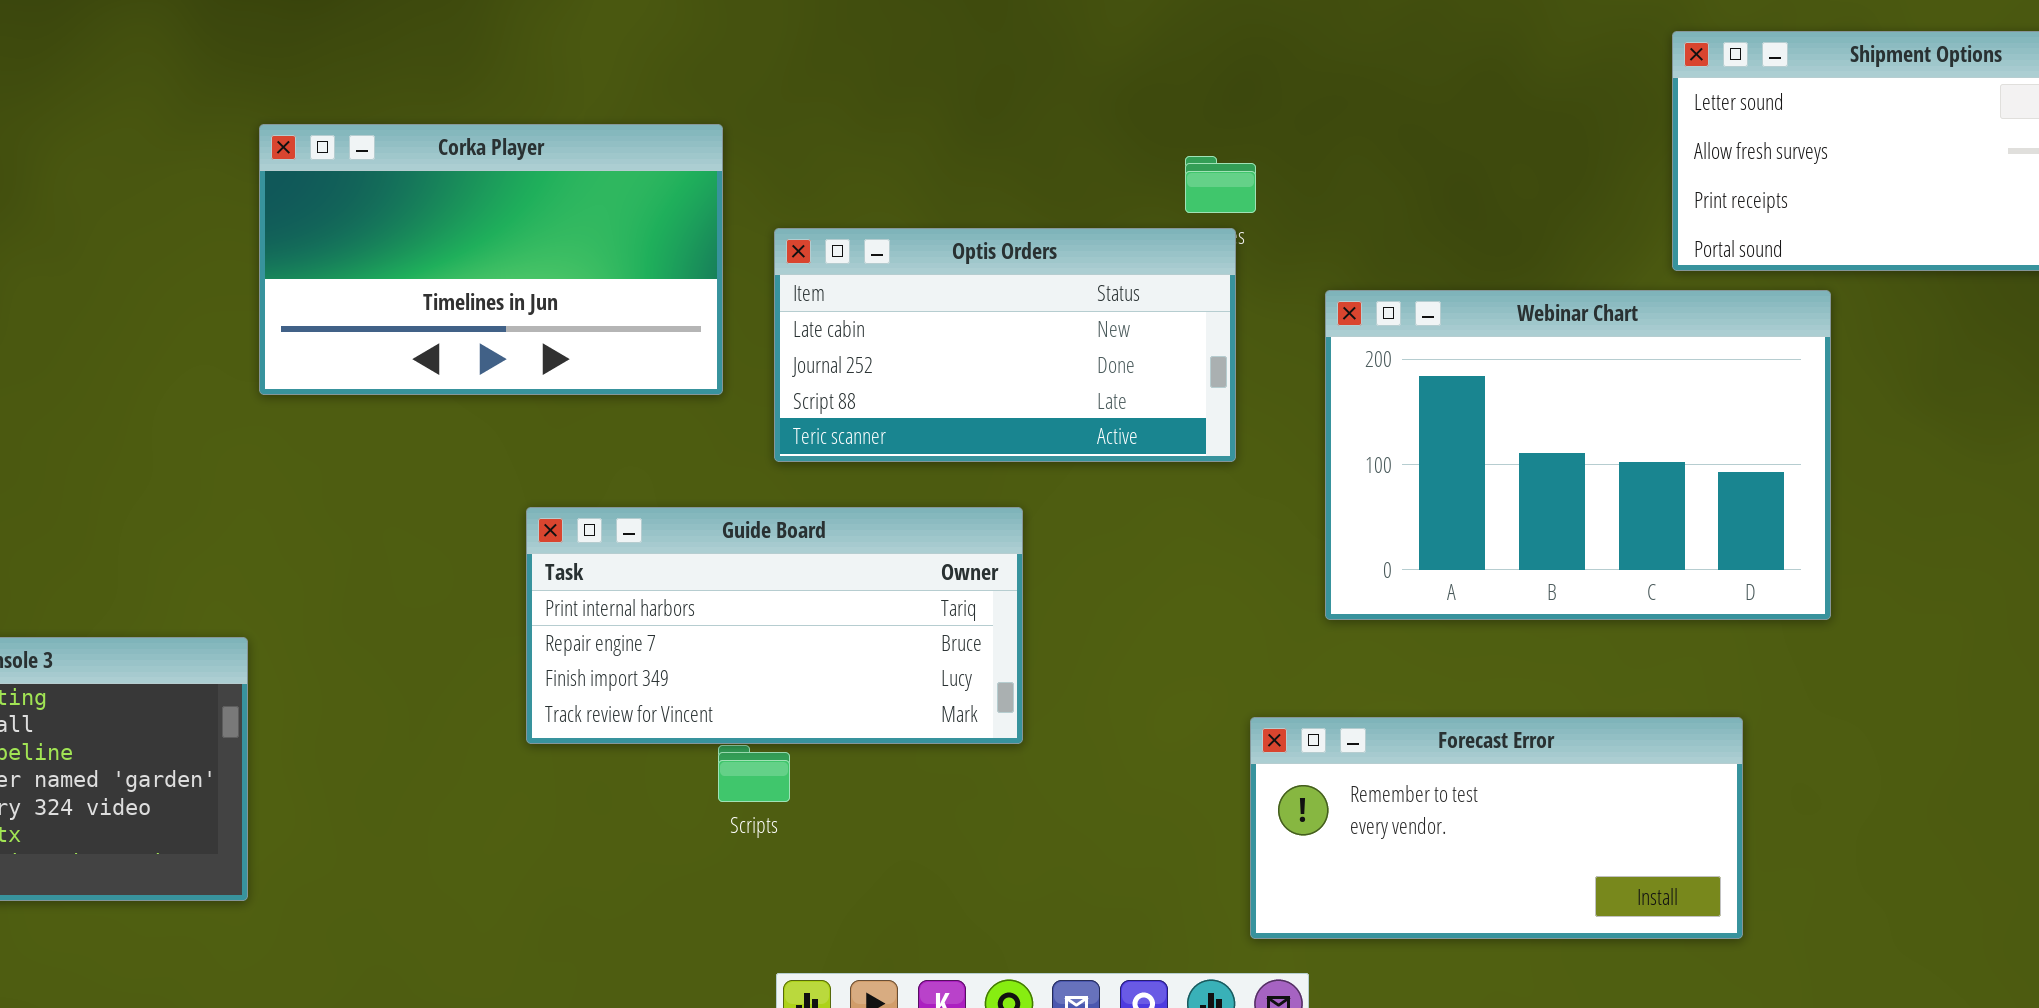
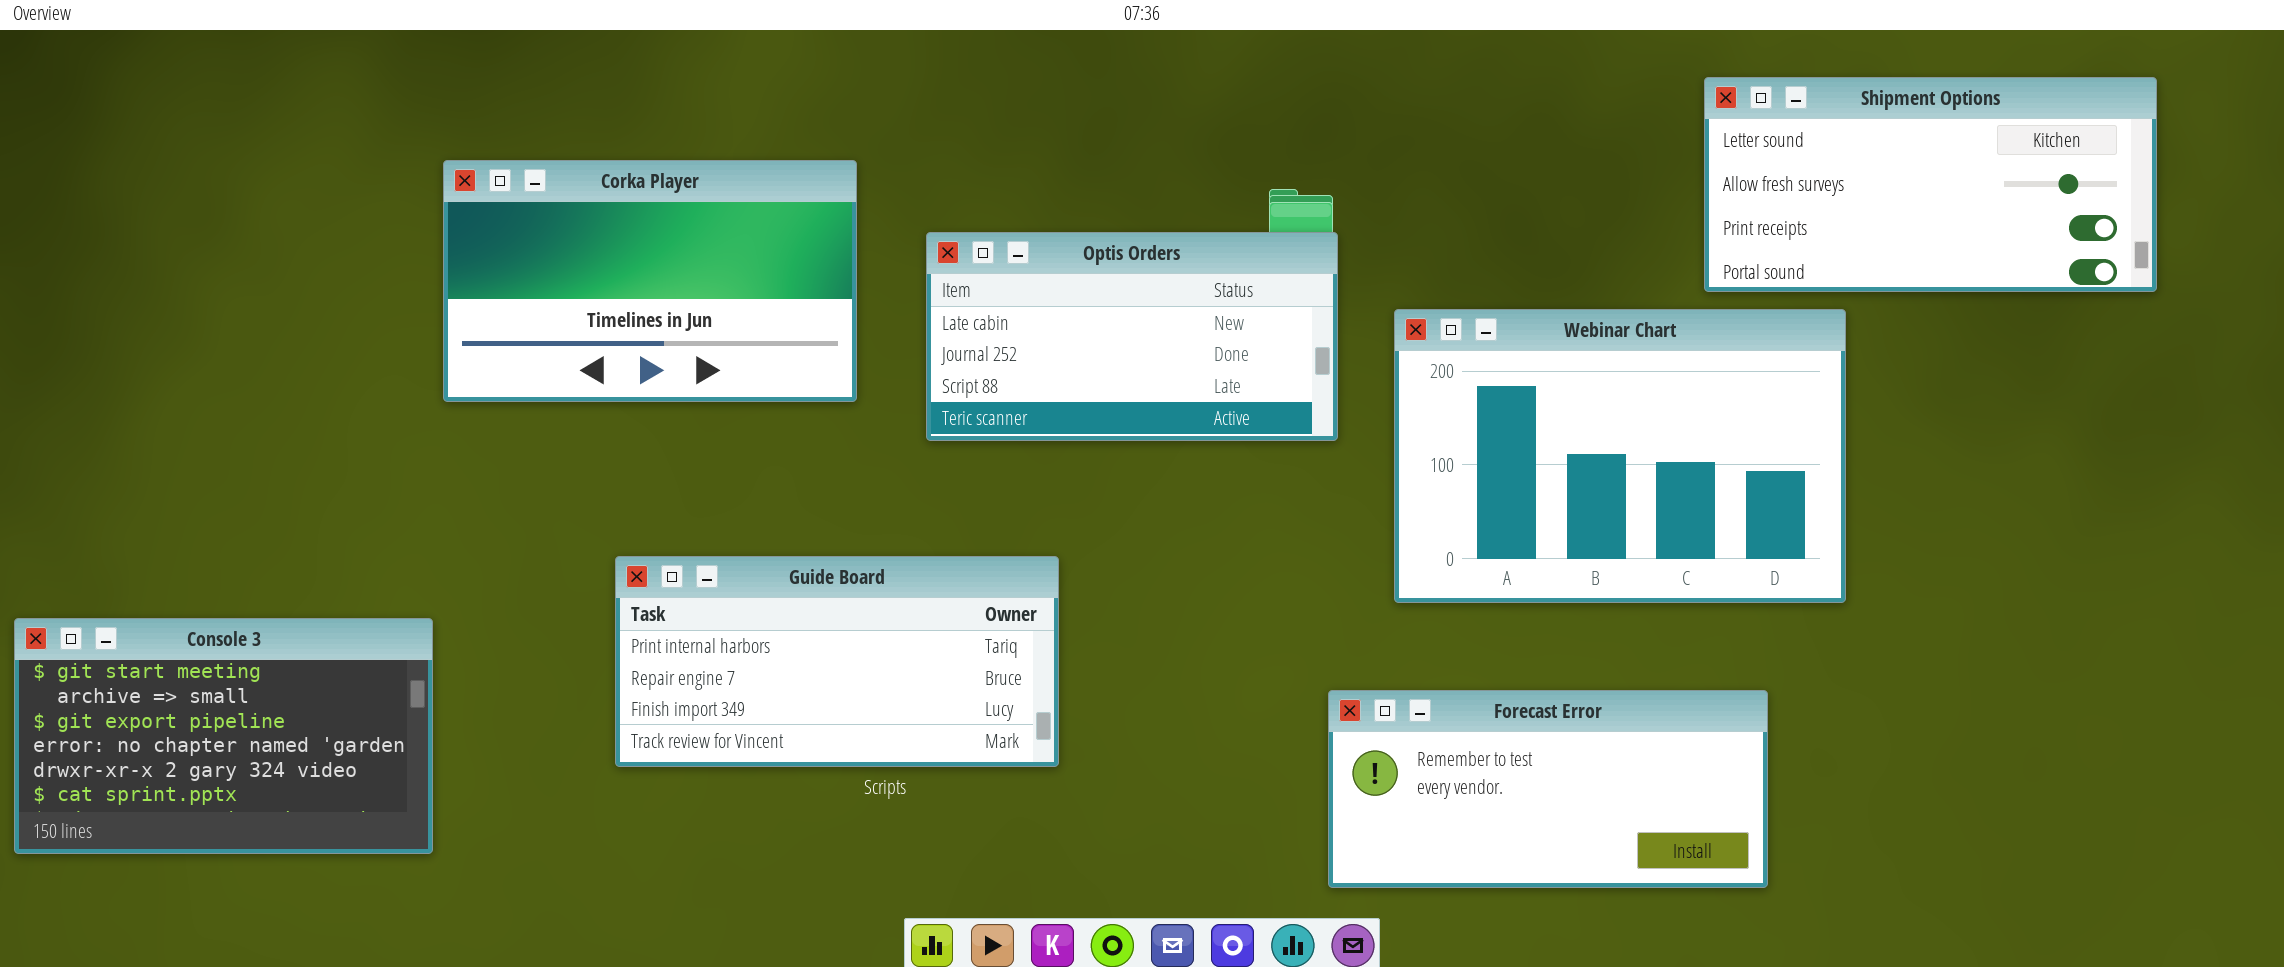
Optis Orders: [774,228,1236,462] -> [926,232,1338,441], moved
Guide Board: [526,507,1023,744] -> [615,556,1059,767], moved

